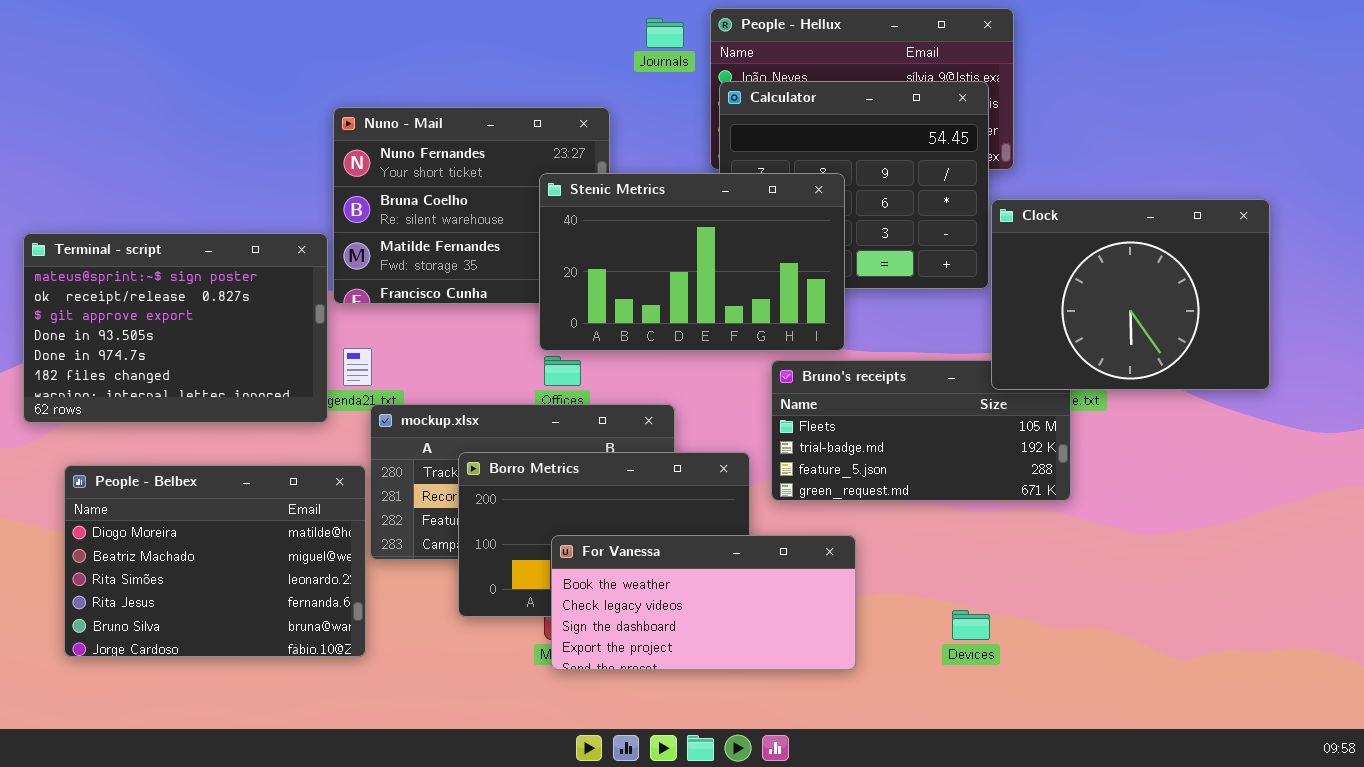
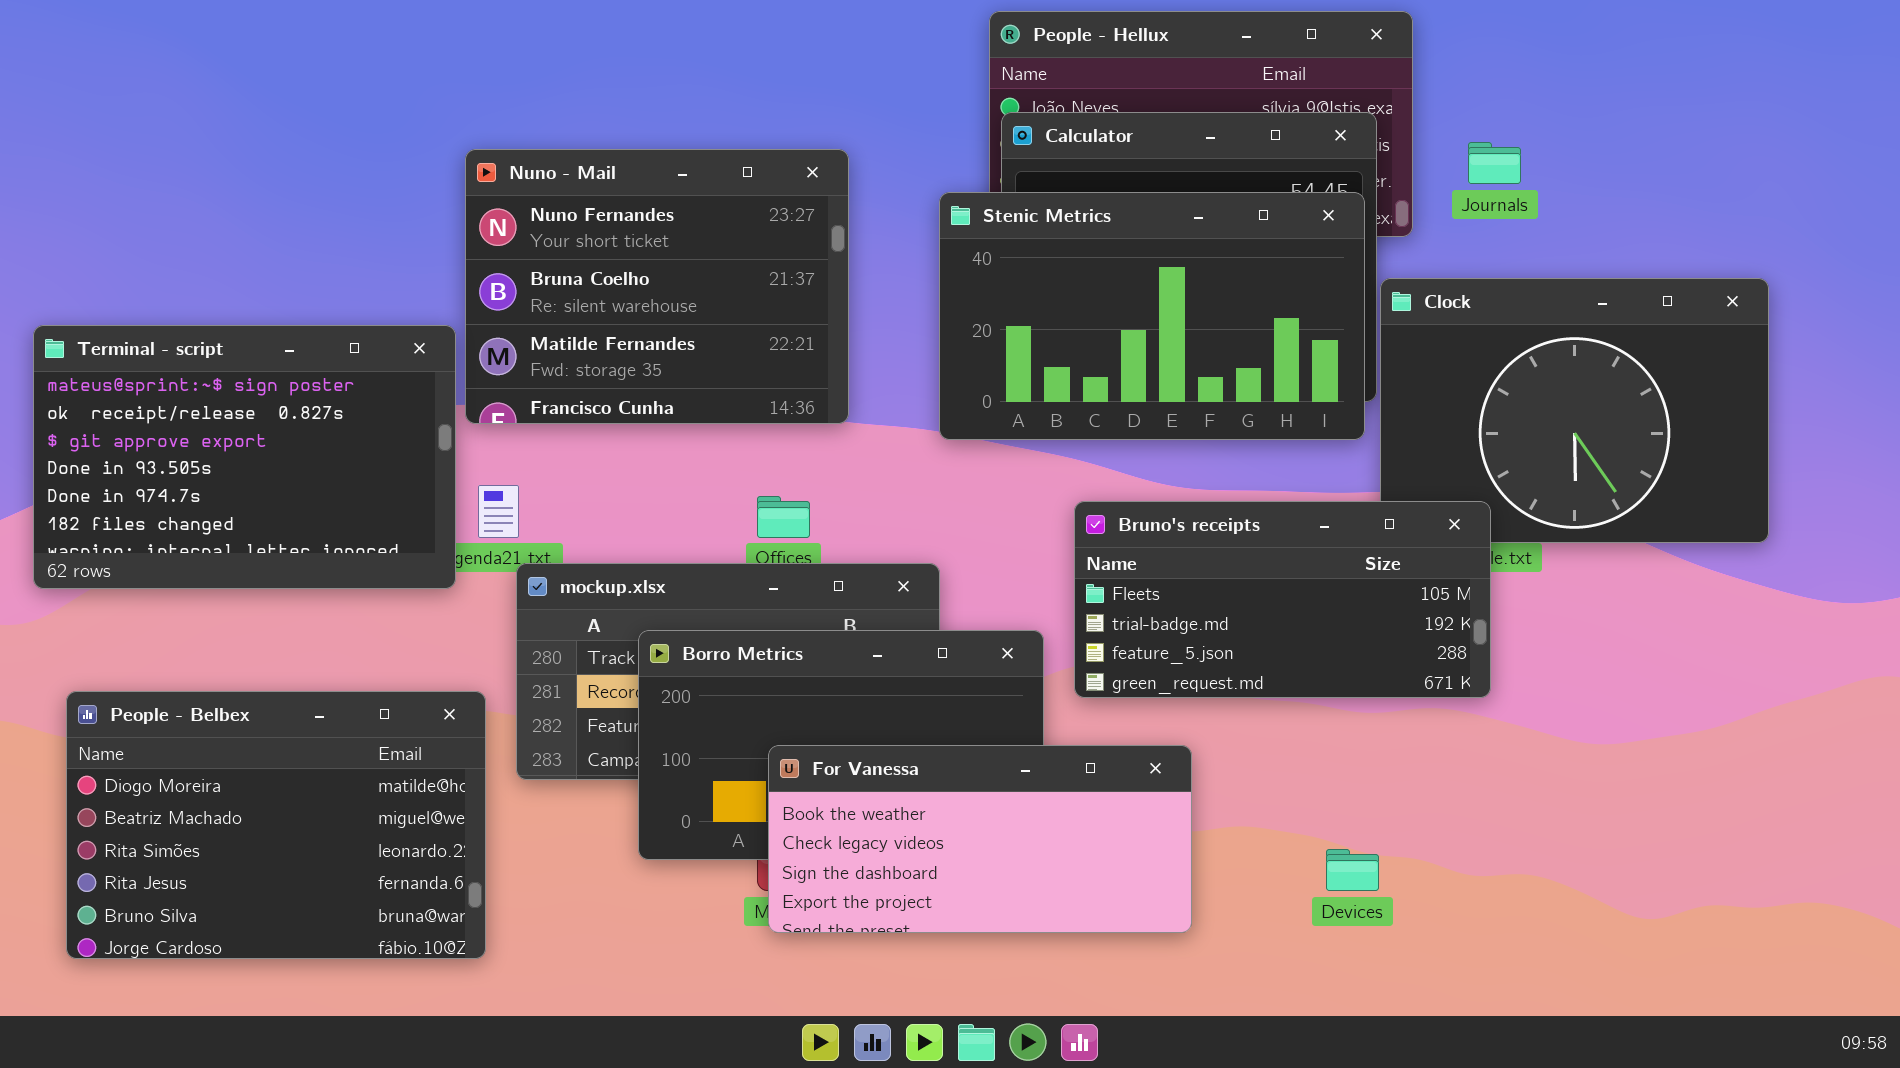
Journals: [646,18,684,48] -> [1468,142,1521,184], moved
Stenic Metrics: [539,173,845,351] -> [939,192,1365,440], moved
Bruno's receipts: [771,360,1071,501] -> [1074,501,1491,698], raised
People - Belbex: [64,465,366,657] -> [66,691,486,959], moved

